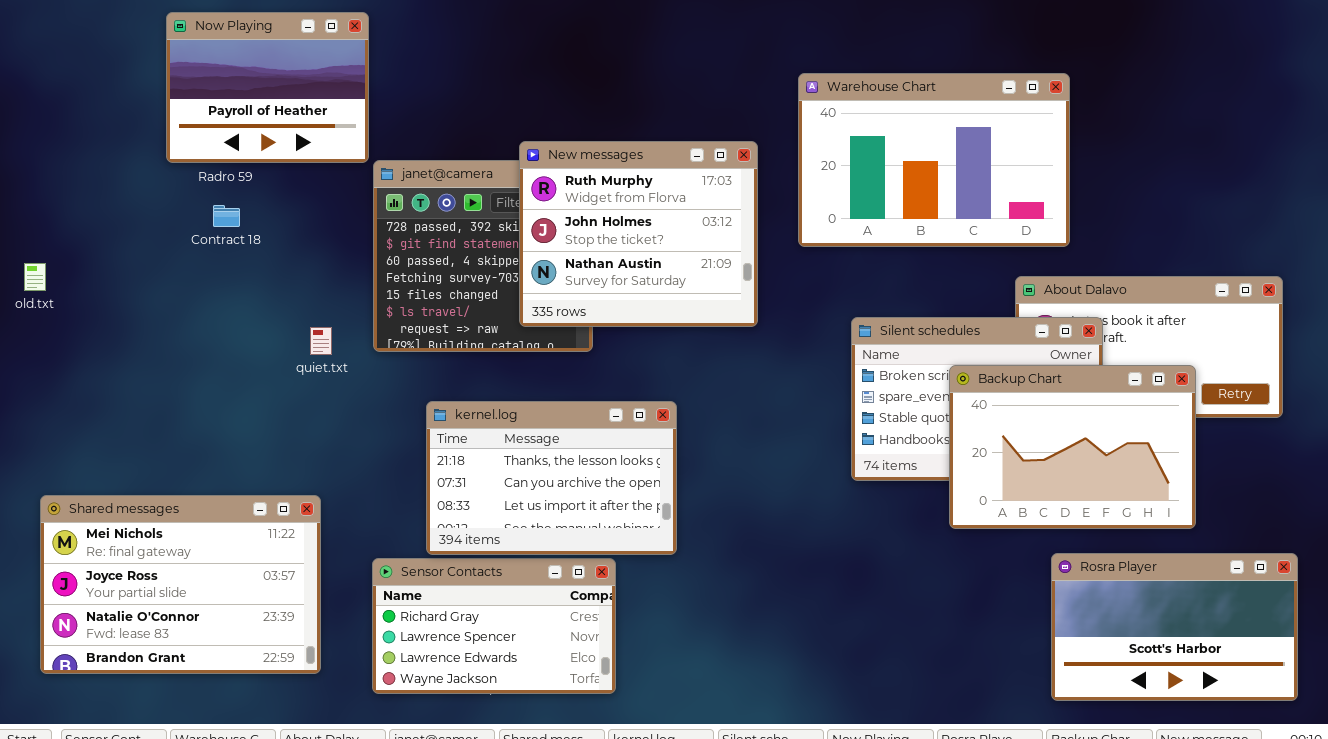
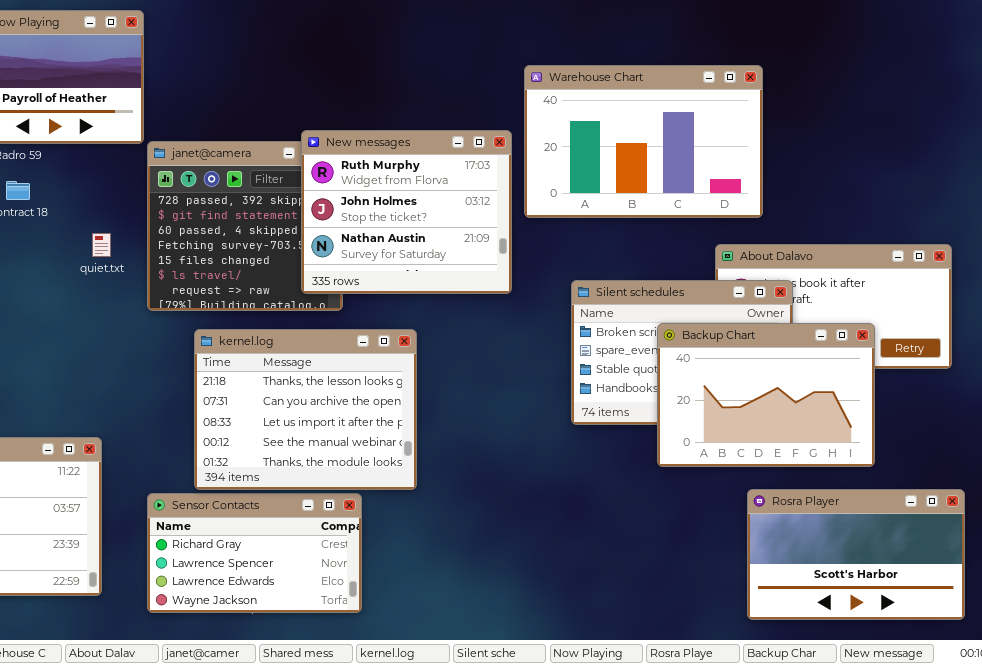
New messages: [519,141,758,327] -> [301,130,512,294], moved
quiet.txt: [310,327,332,355] -> [92,233,111,257], moved
kernel.log: [426,401,677,555] -> [194,329,417,490], resized

